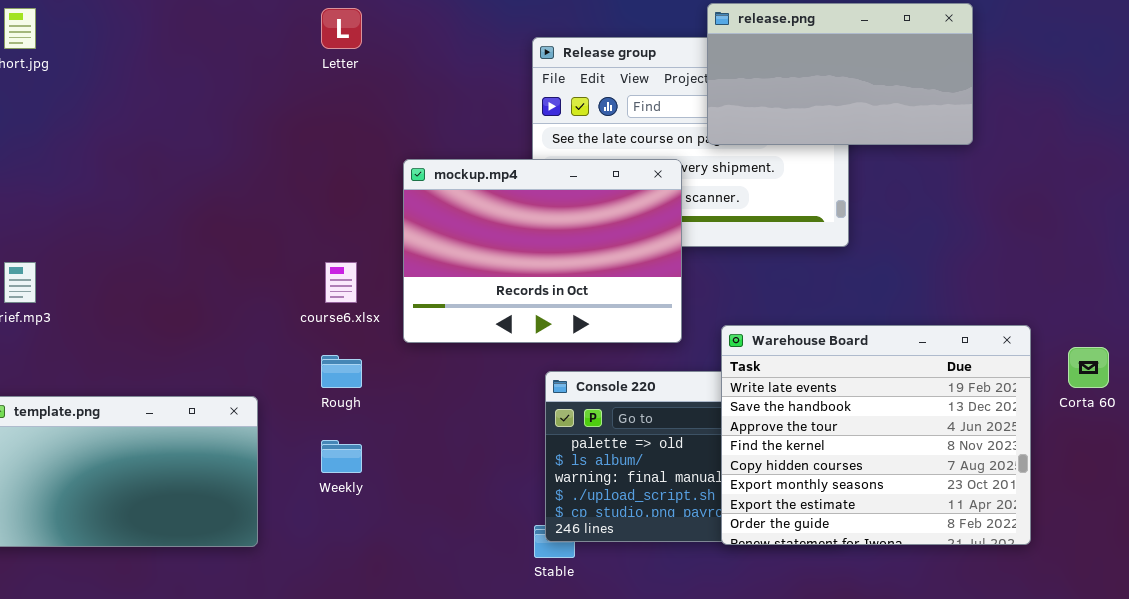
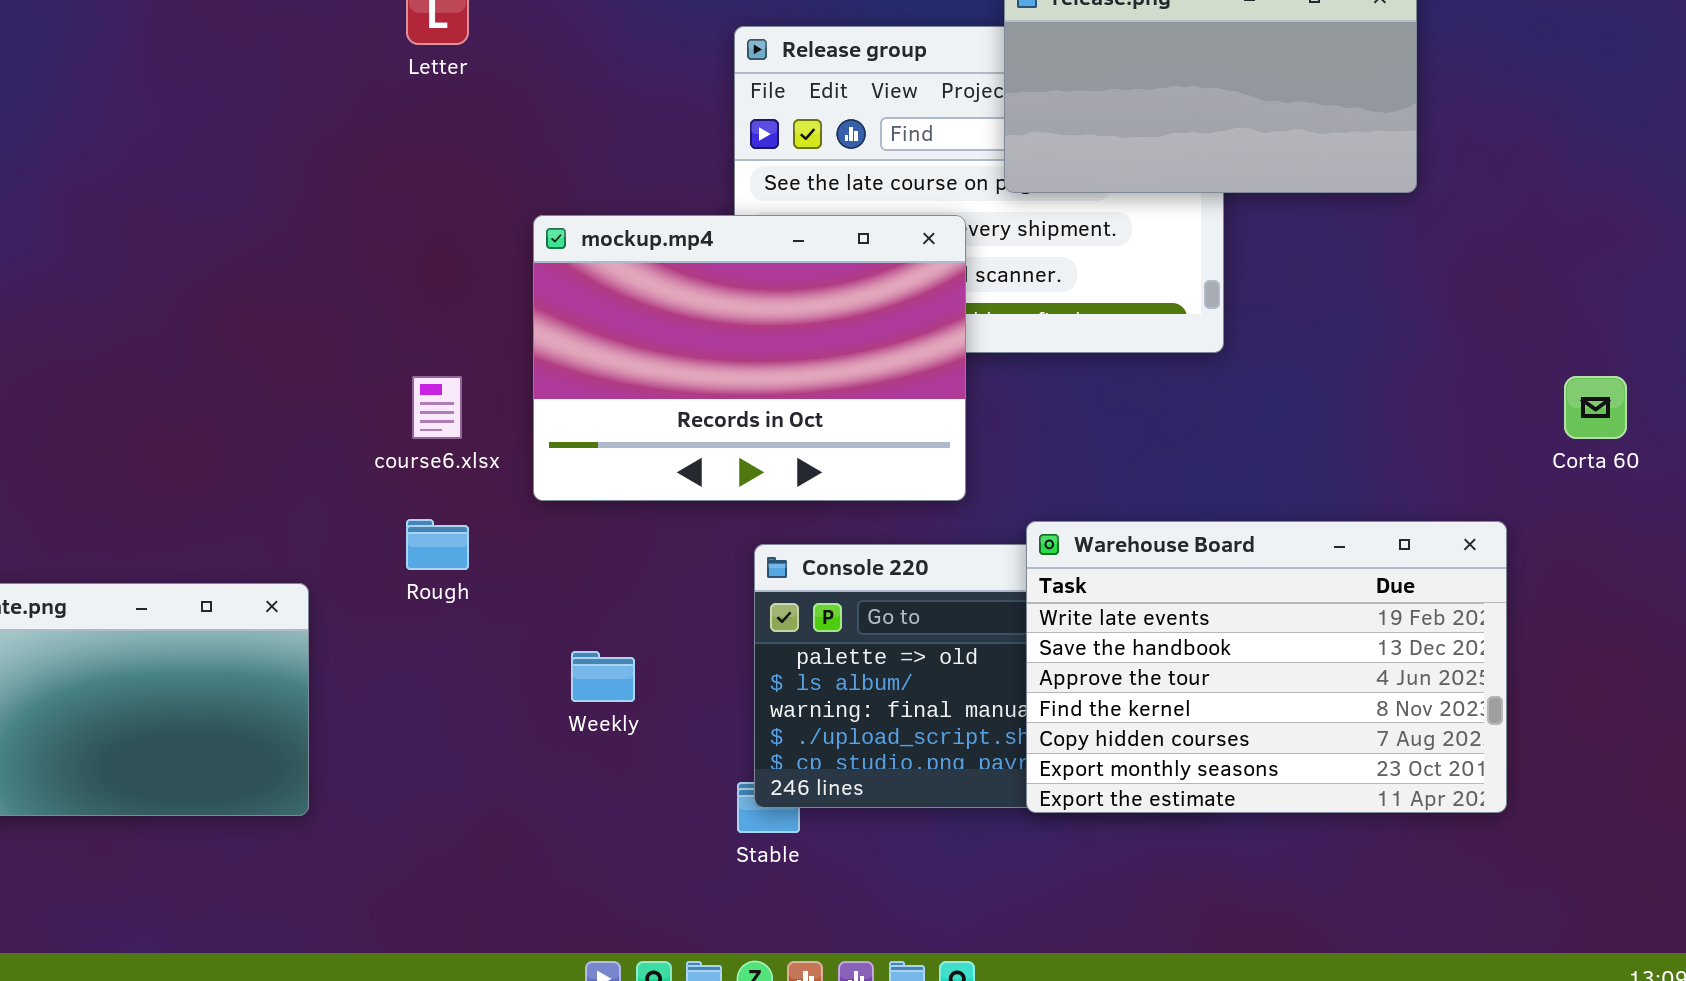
Warehouse Board: [721,325,1031,545] -> [1026,521,1507,813], resized
Corta 60: [1068,347,1109,388] -> [1564,376,1627,439], moved
Weekly: [321,440,362,473] -> [571,651,635,702], moved

